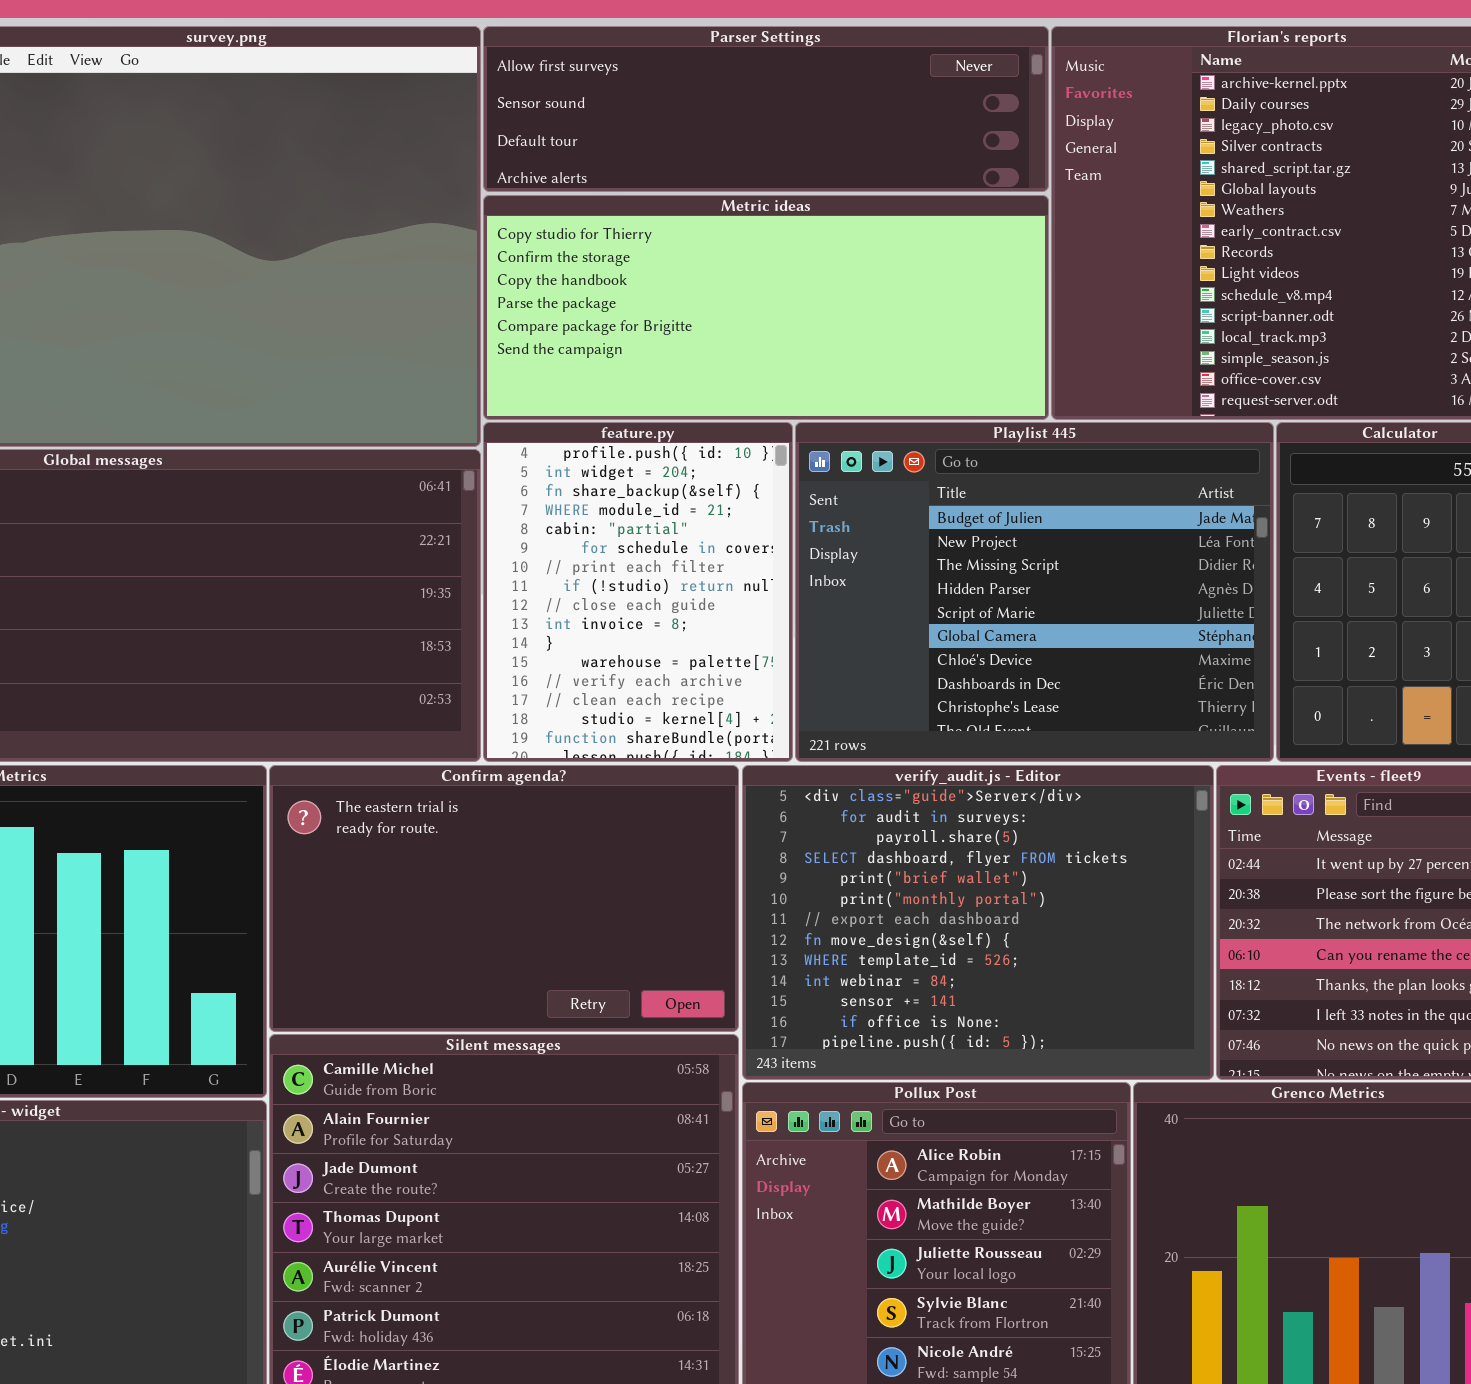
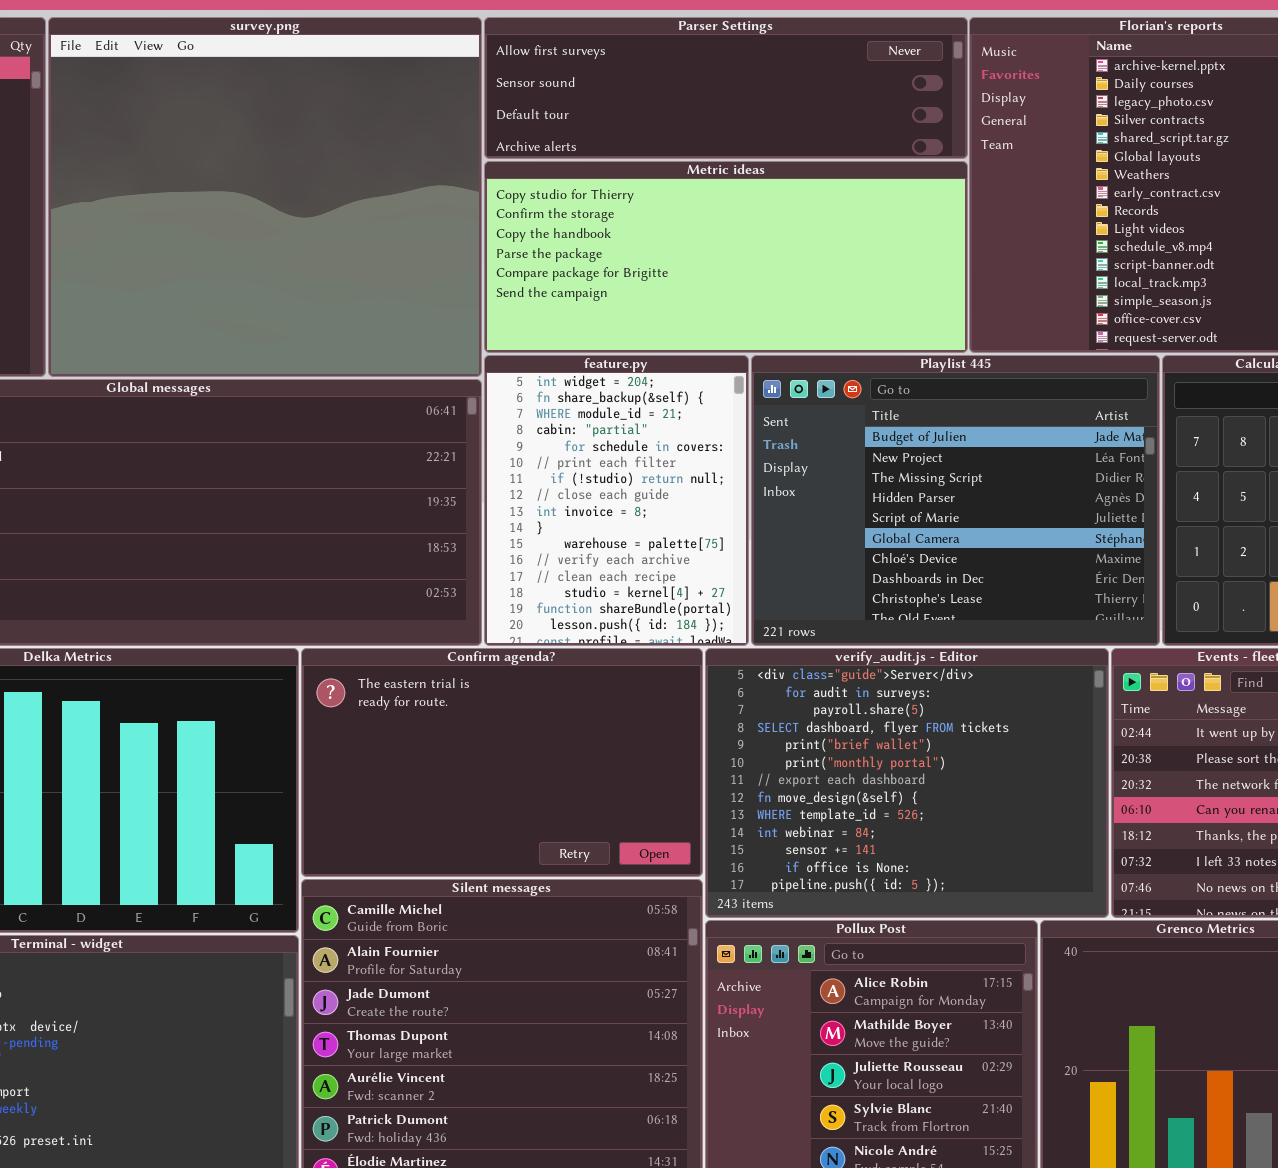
feature.py: [483,422,793,762] -> [484,355,749,646], scrolled down 1 row

